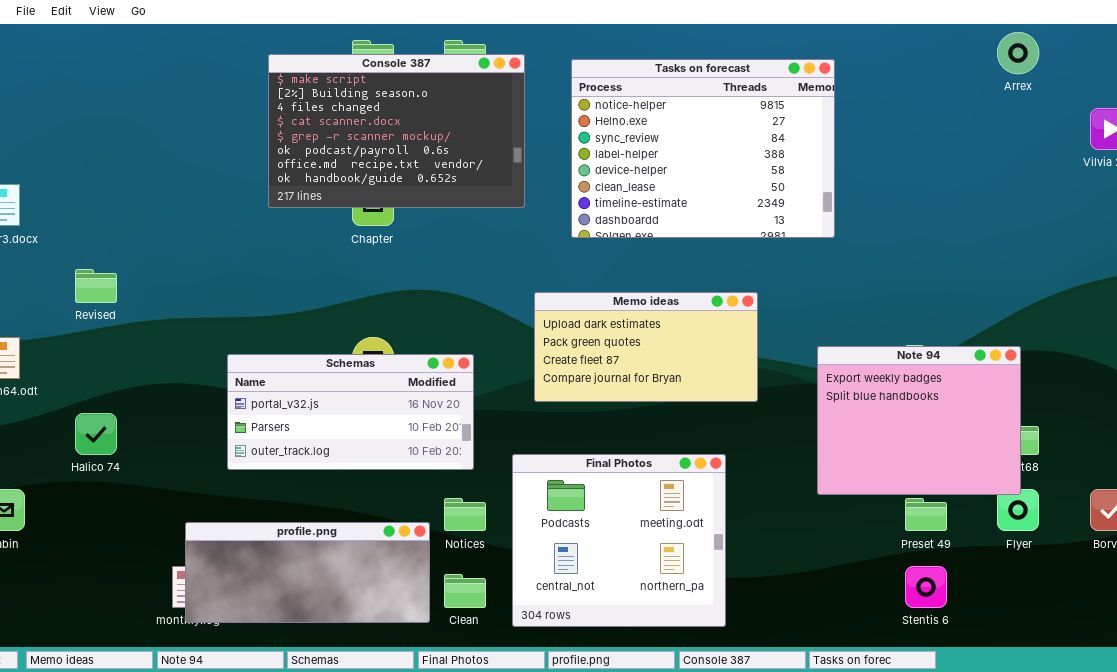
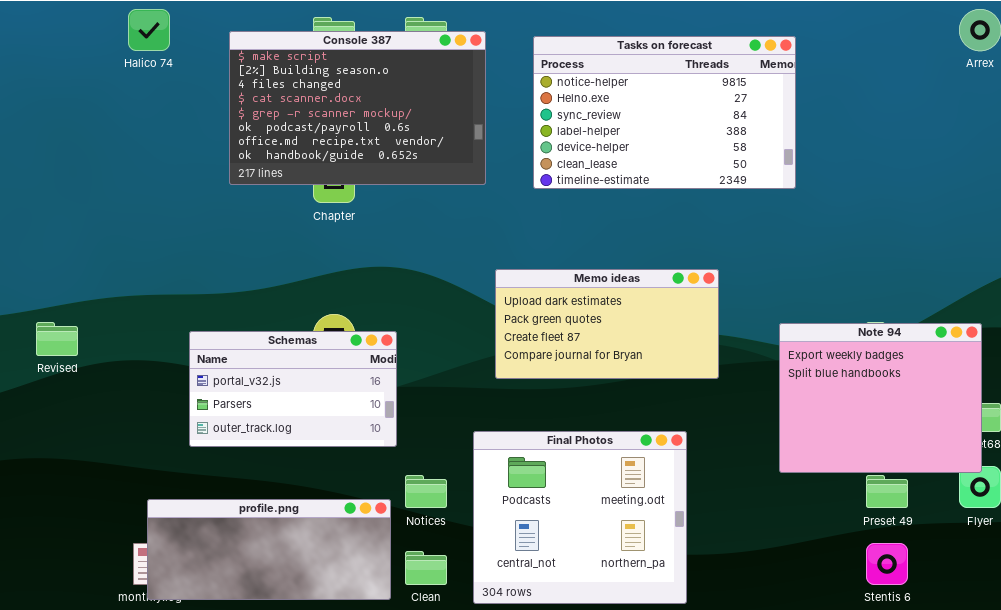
Tasks on forecast: [571,59,835,238] -> [533,36,796,189], resized
Revised: [75,269,117,303] -> [36,322,78,356], moved
Schemas: [227,354,474,470] -> [189,331,397,447], resized
Halico 74: [75,413,117,455] -> [128,9,170,51], moved

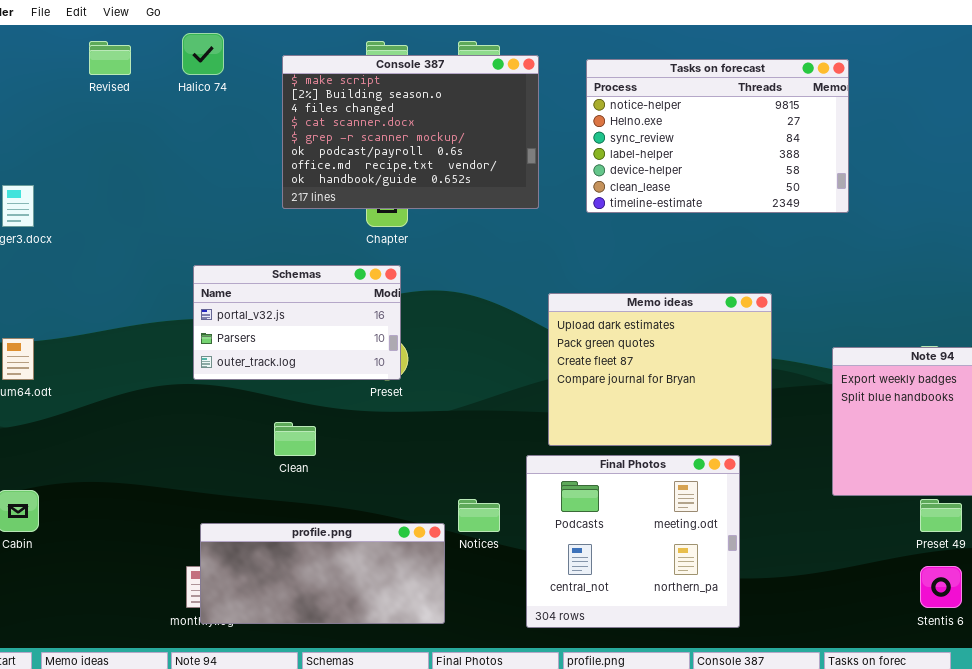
Memo ideas: [495,269,719,379] -> [548,293,772,446], resized
Revised: [36,322,78,356] -> [89,41,131,75], moved
Schemas: [189,331,397,447] -> [193,265,401,380], moved
Clean: [405,551,447,585] -> [274,422,316,456], moved

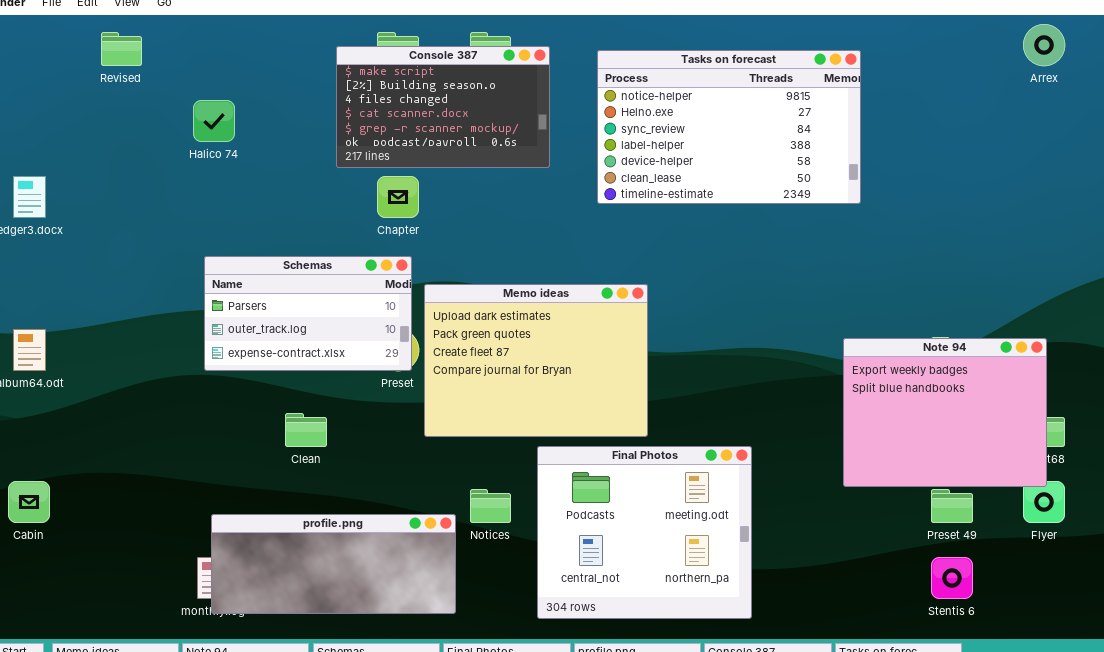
Halico 74: [182,33,224,75] -> [193,100,235,142], moved
Console 387: [282,55,539,209] -> [336,46,550,168], resized
Schemas: [193,265,401,380] -> [204,256,412,371], scrolled down 1 row
Memo ideas: [548,293,772,446] -> [424,284,648,437], moved

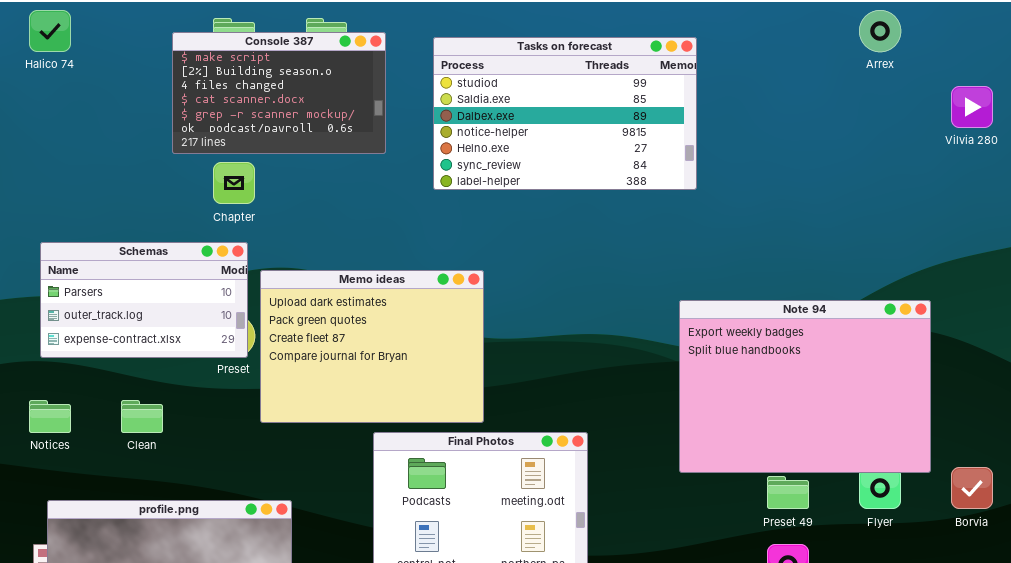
Tasks on forecast: [597,50,861,204] -> [433,37,697,190], scrolled up 3 rows
Halico 74: [193,100,235,142] -> [29,10,71,52], moved
Note 94: [843,338,1047,487] -> [679,300,931,473], resized
Notices: [470,489,511,523] -> [29,400,71,433], moved

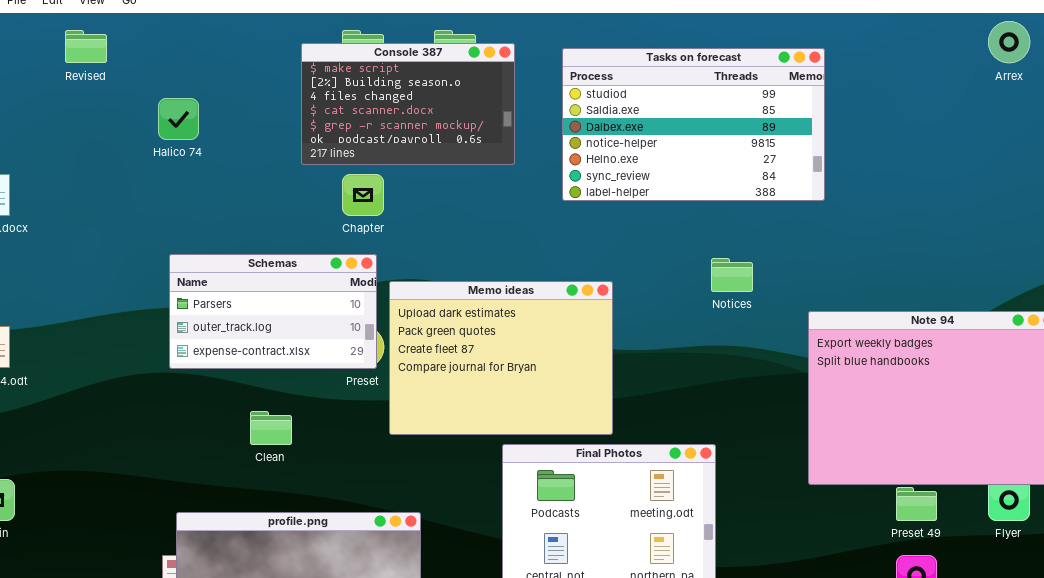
Halico 74: [29,10,71,52] -> [158,98,199,140], moved
Notices: [29,400,71,433] -> [711,258,753,292], moved

